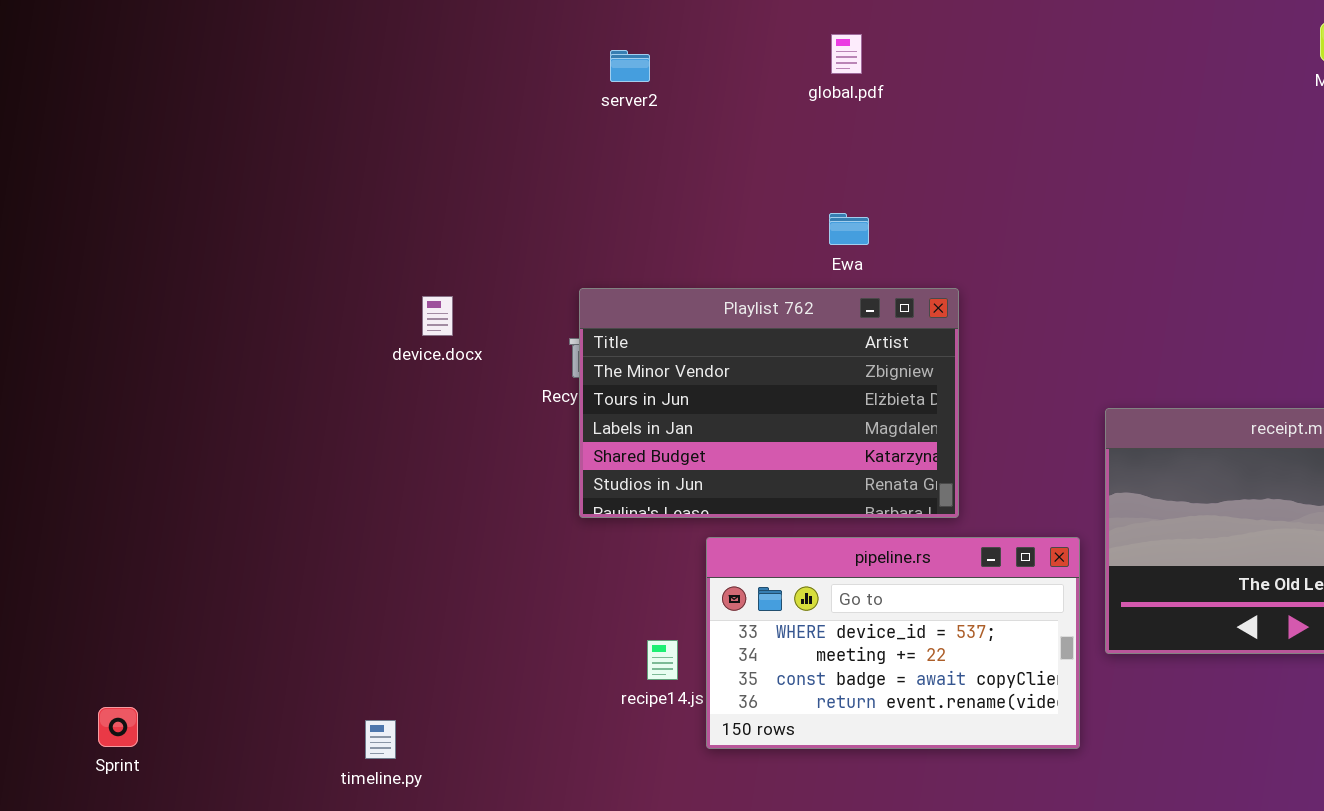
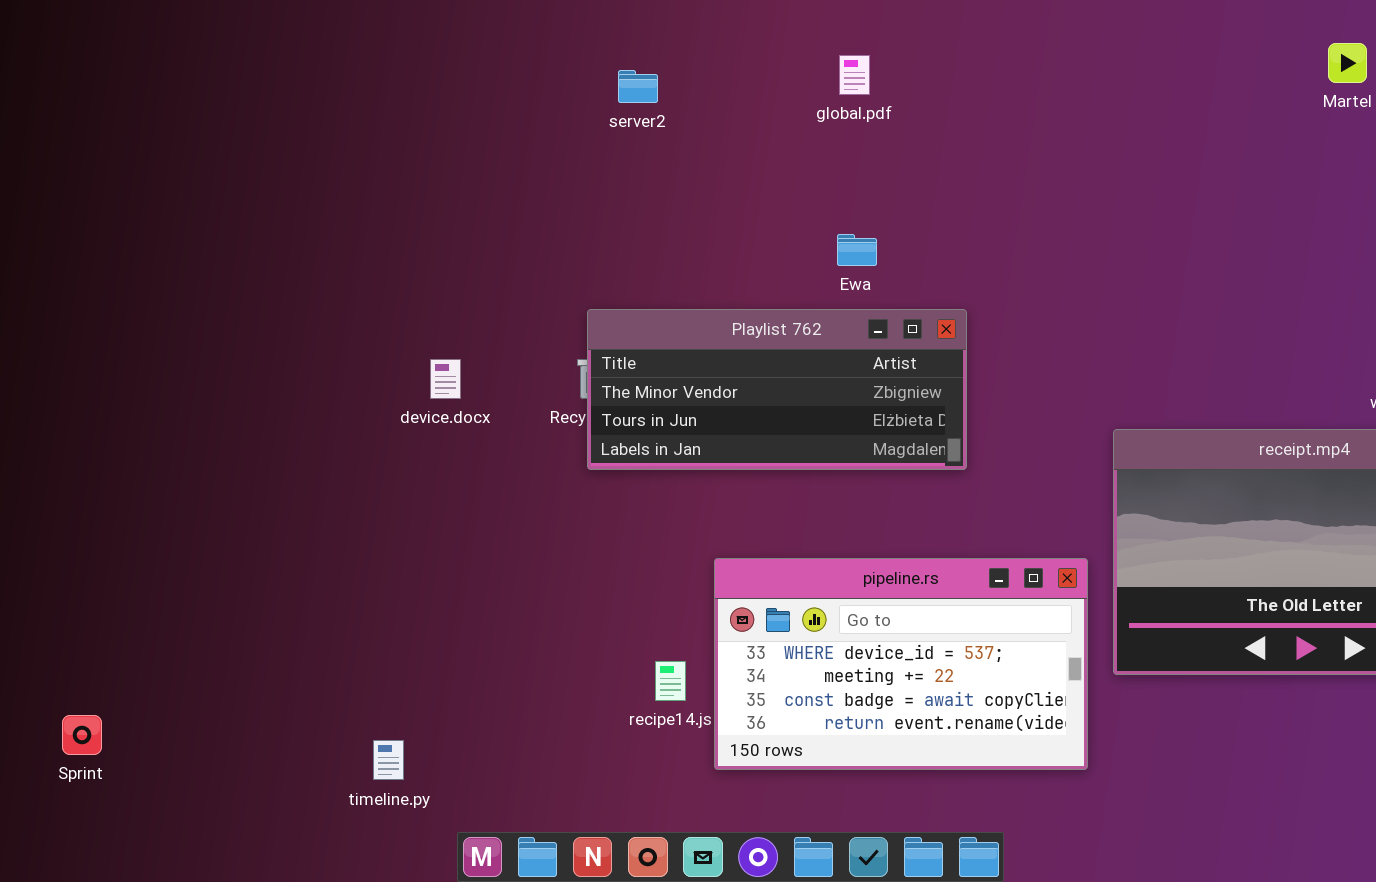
Playlist 762: [579,288,959,518] -> [587,309,967,470], resized
device.docx: [422,296,453,336] -> [430,359,461,399], moved
Sprint: [98,707,138,747] -> [62,715,102,755], moved

